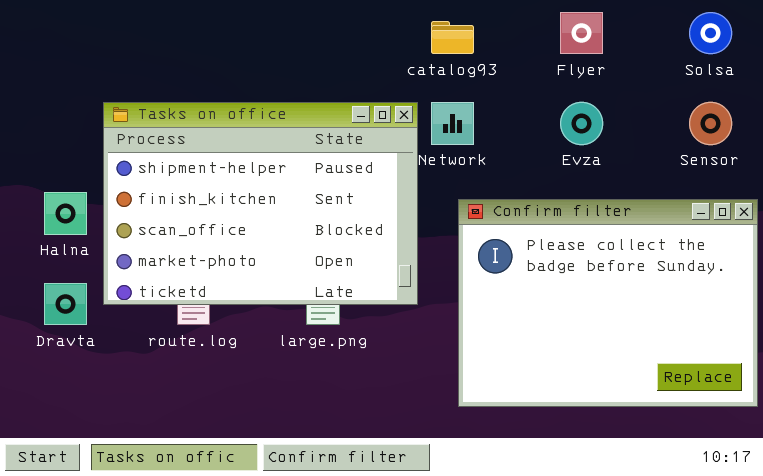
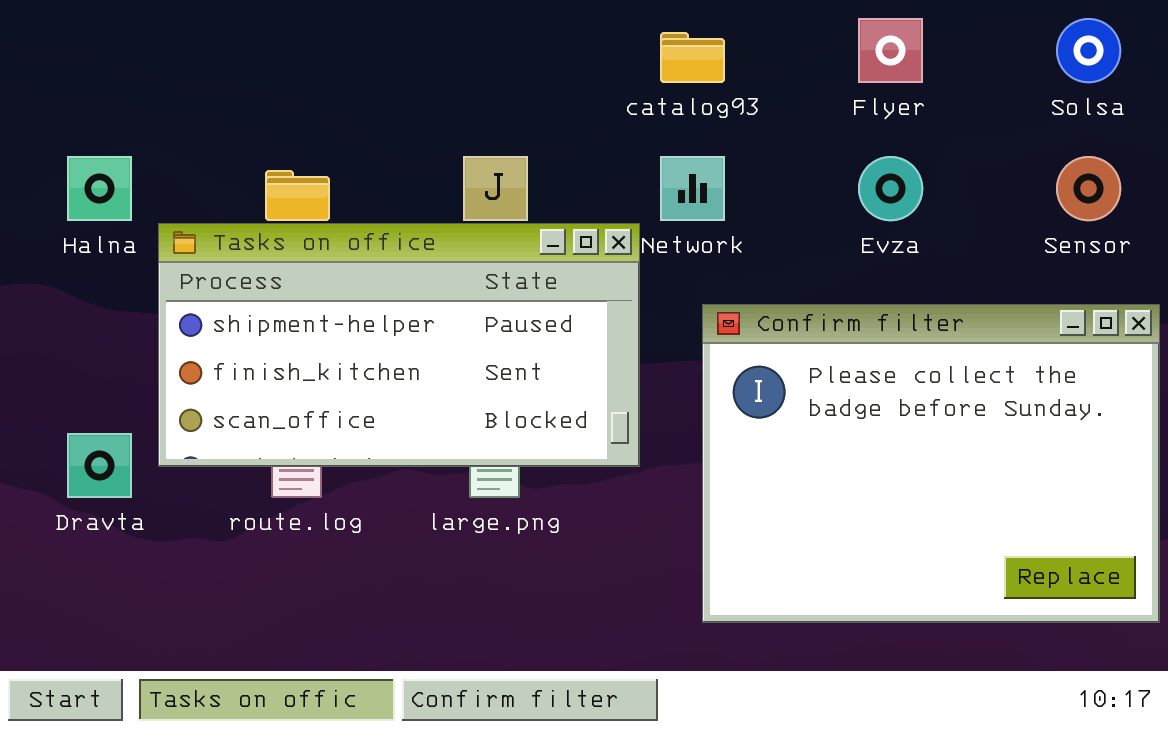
Tasks on office: [103,102,418,305] -> [158,223,640,467], resized
Halna: [44,192,87,235] -> [67,156,132,221], moved

